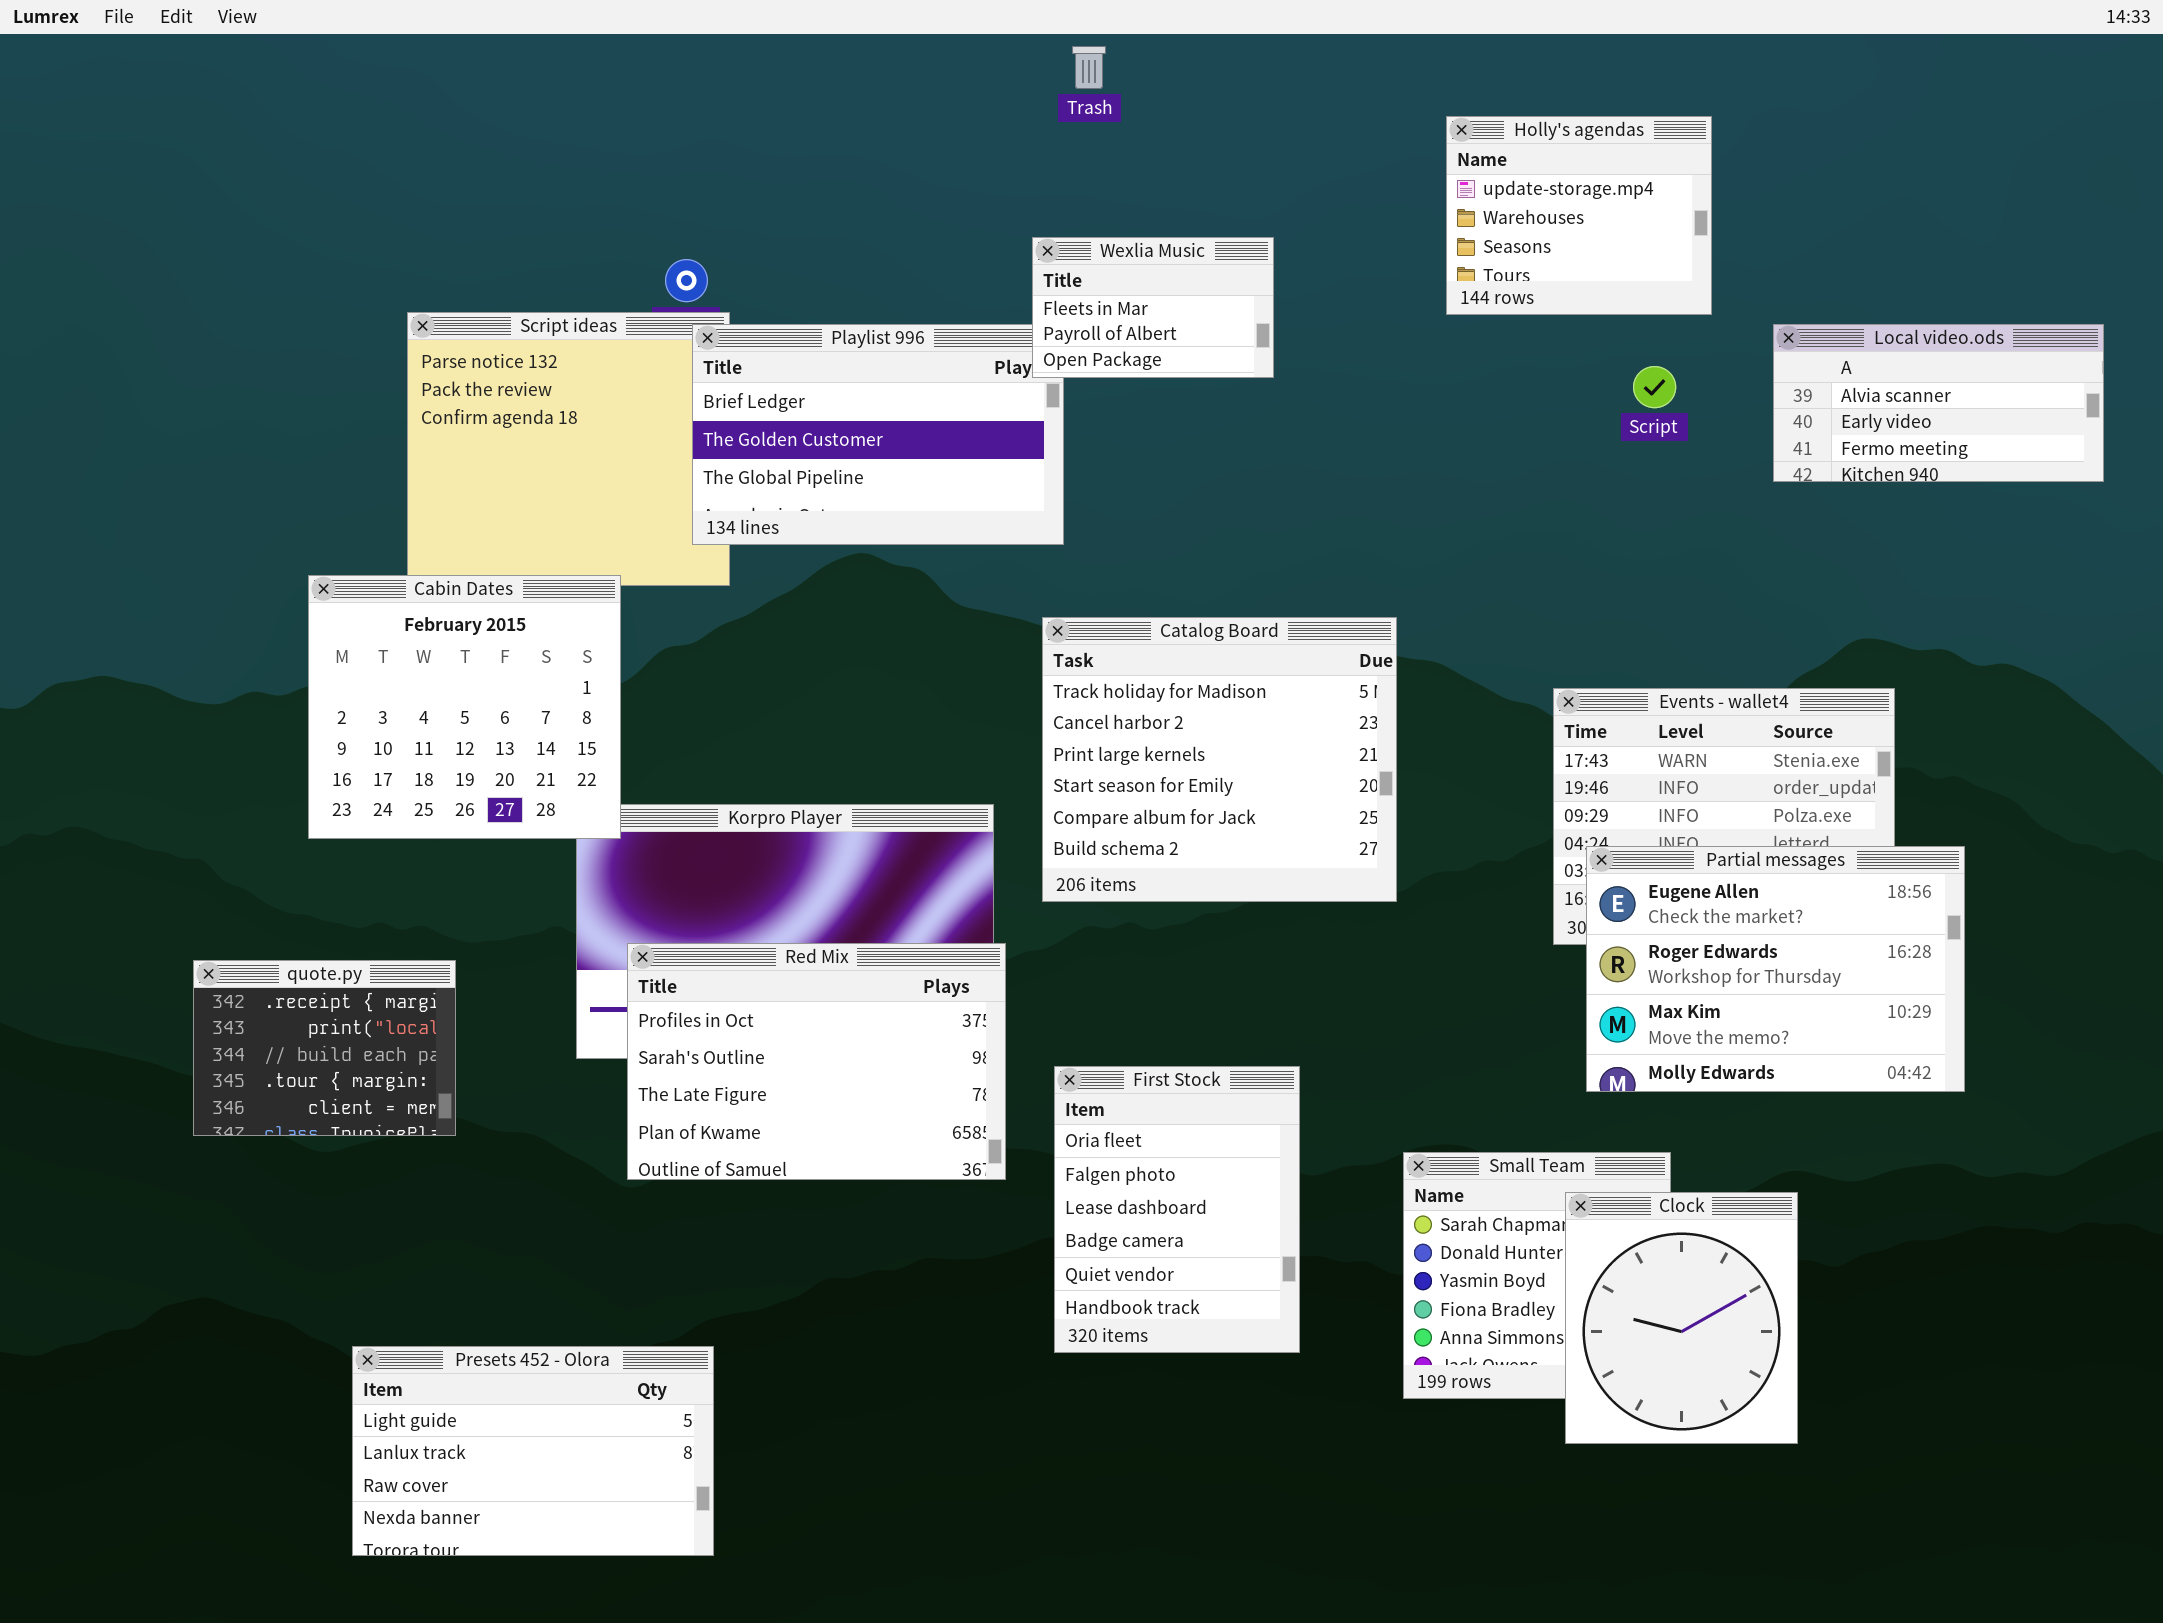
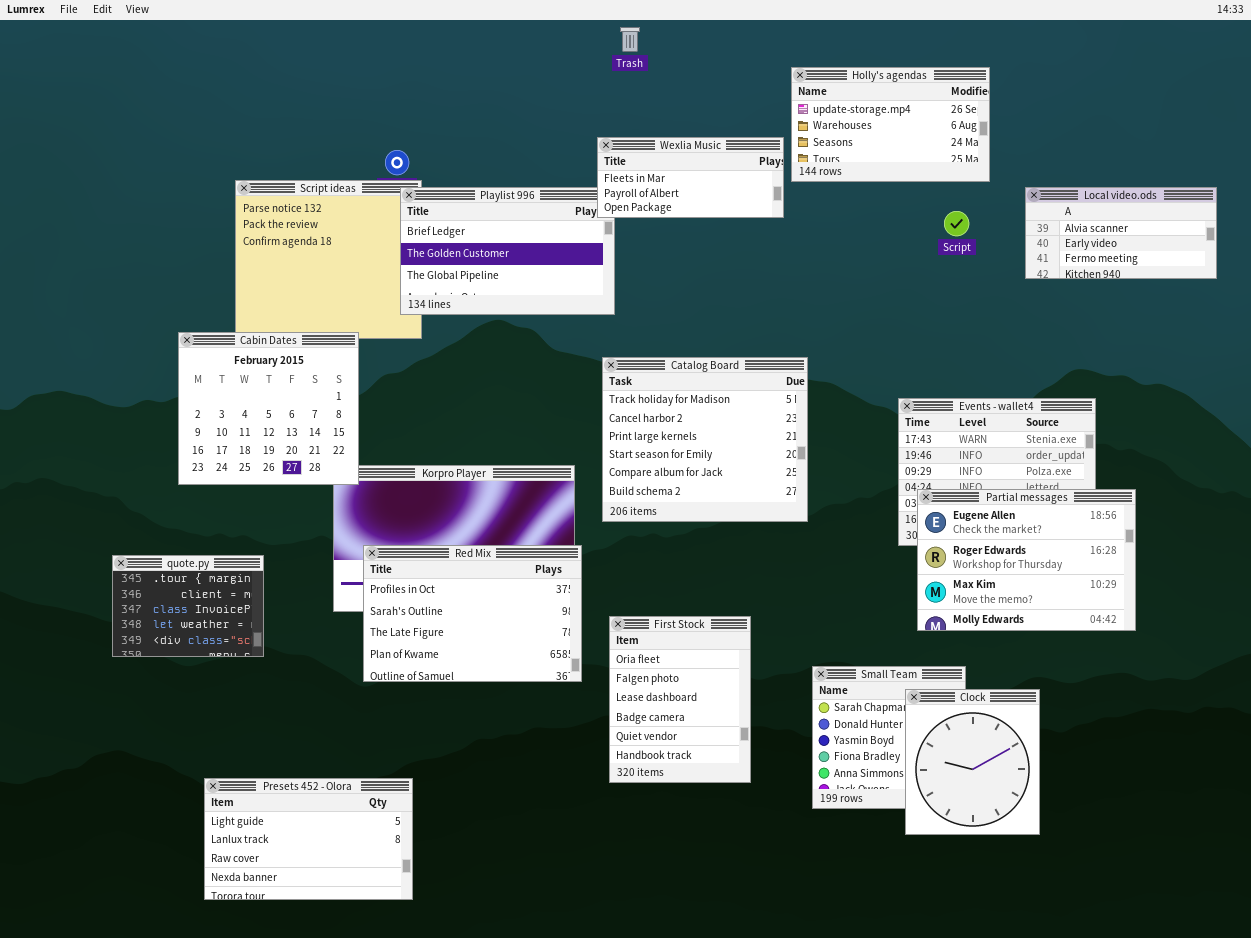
Holly's agendas: [1446,116,1712,315] -> [791,67,990,182], resized
Wexlia Music: [1032,237,1274,378] -> [597,137,784,218], resized
quote.py: [193,960,456,1136] -> [112,555,264,657], scrolled down 3 rows

